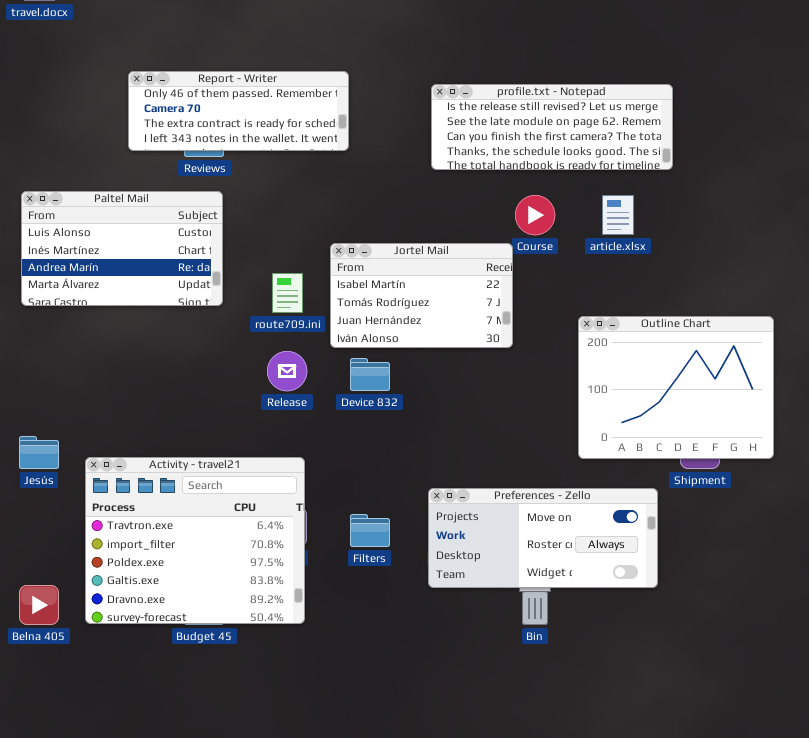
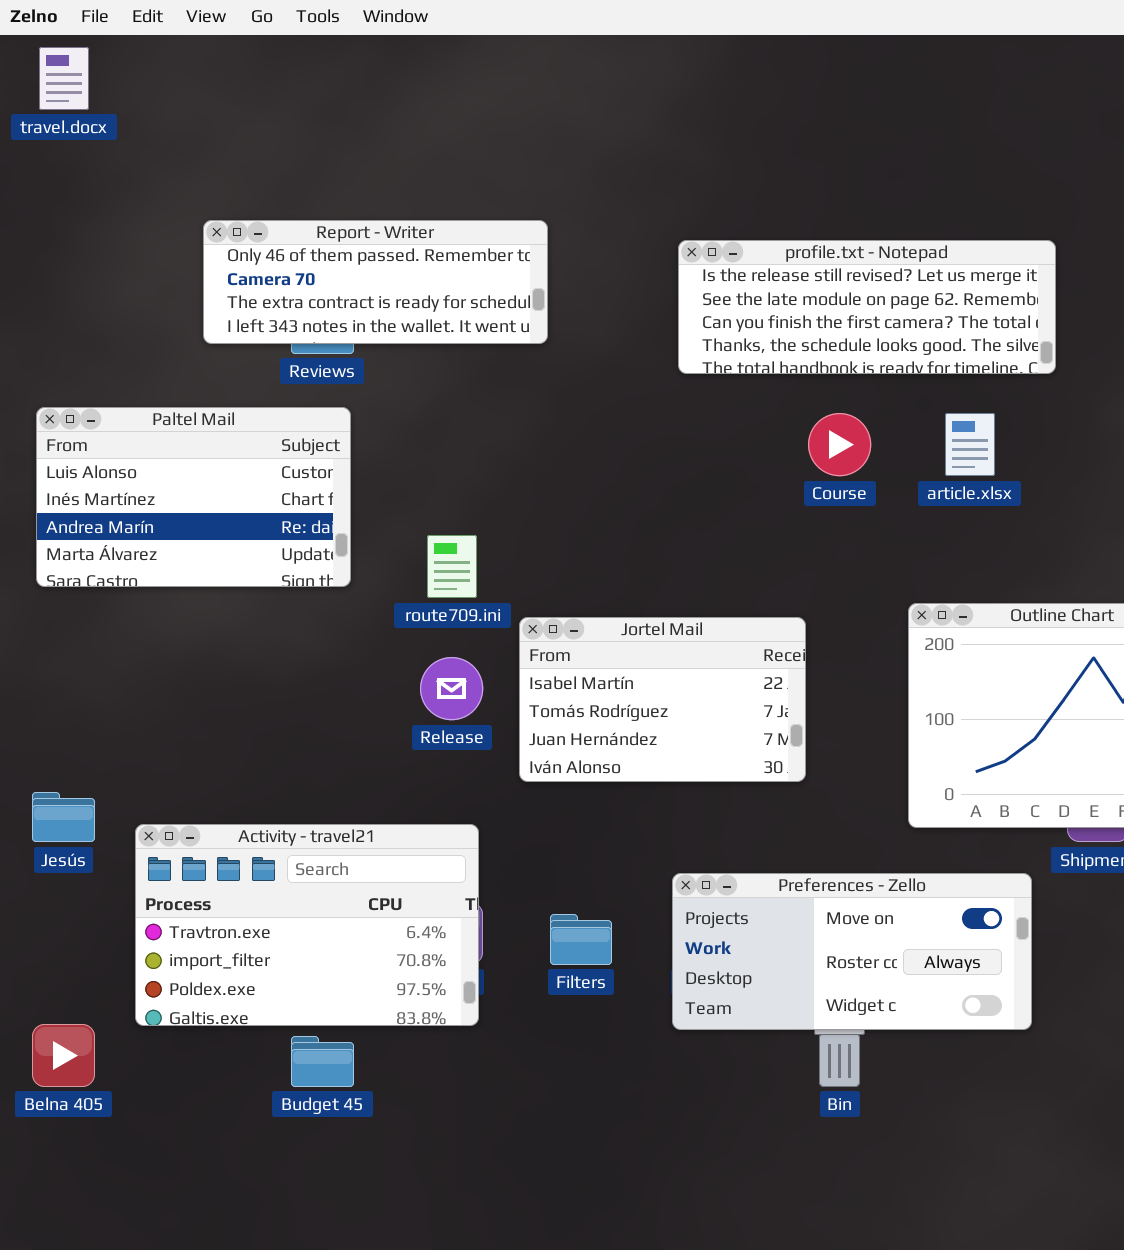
Jortel Mail: [330,243,513,348] -> [519,617,806,782], moved
Activity - travel21: [85,457,305,624] -> [135,824,479,1026], resized

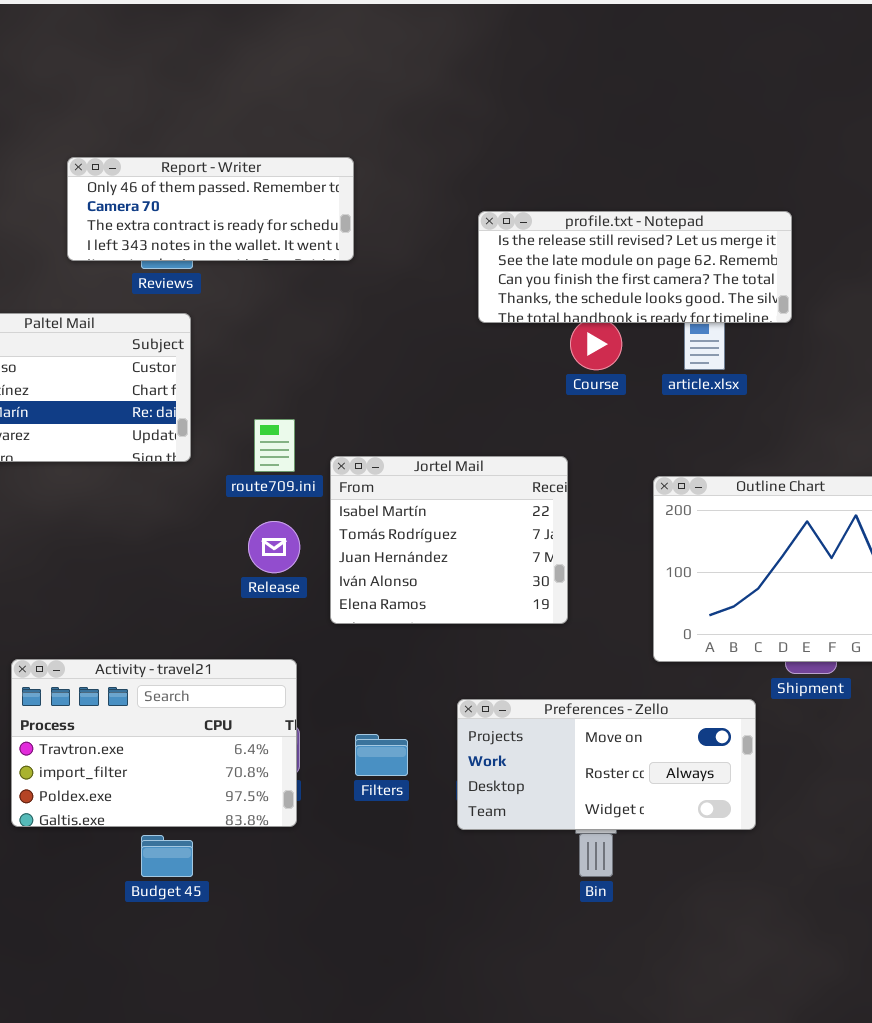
profile.txt - Notepad: [678,240,1056,374] -> [478,211,792,323], moved
Jortel Mail: [519,617,806,782] -> [330,456,568,624], resized

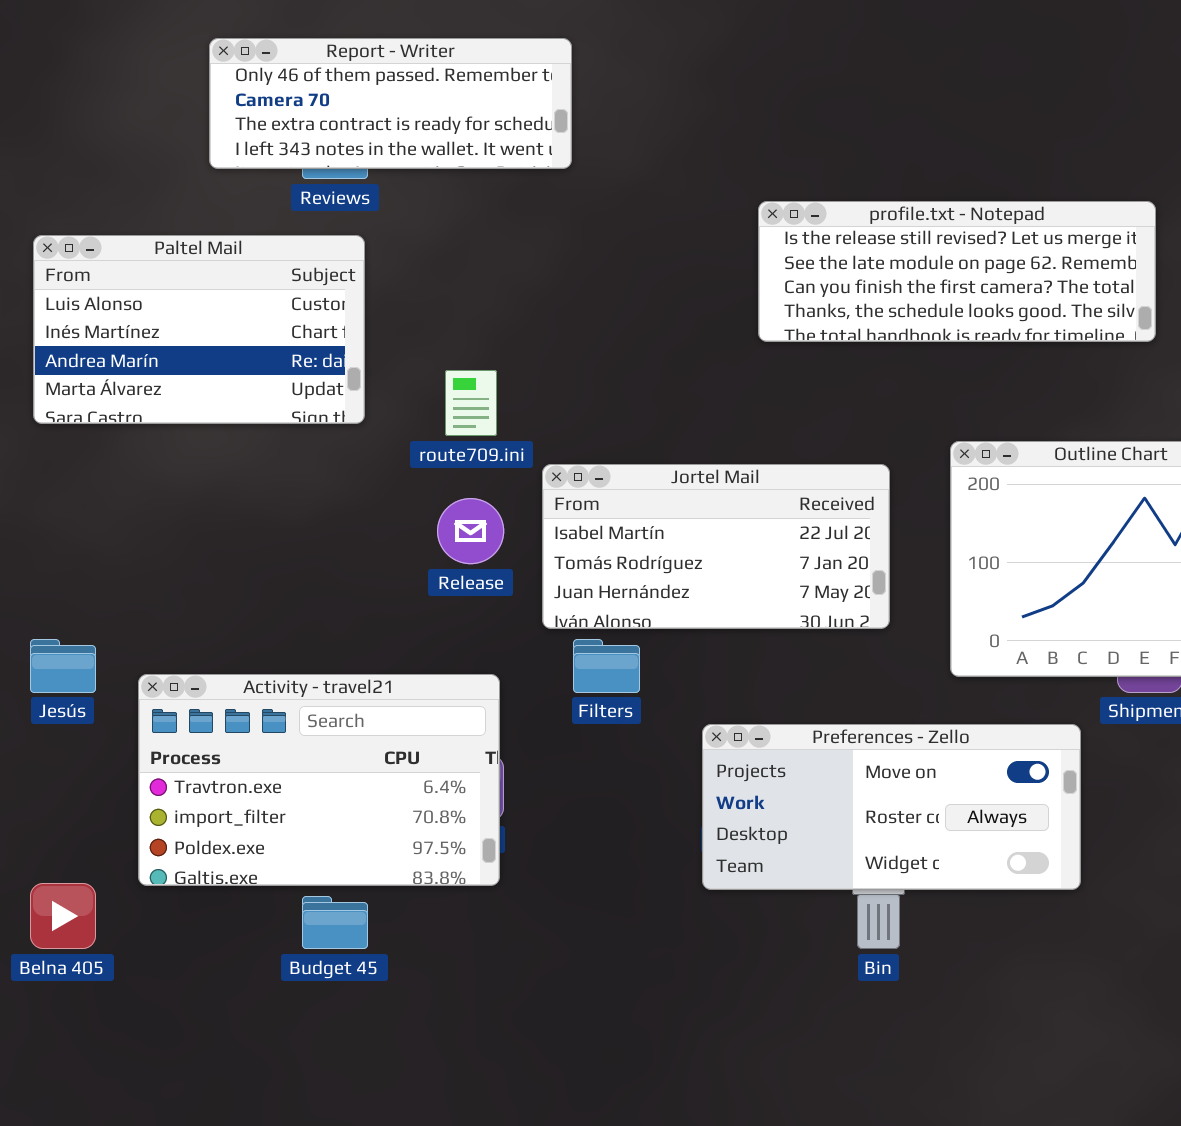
profile.txt - Notepad: [478,211,792,323] -> [758,201,1156,342], moved
Jortel Mail: [330,456,568,624] -> [542,464,890,629], resized
Filters: [355,734,408,776] -> [573,639,640,693], moved

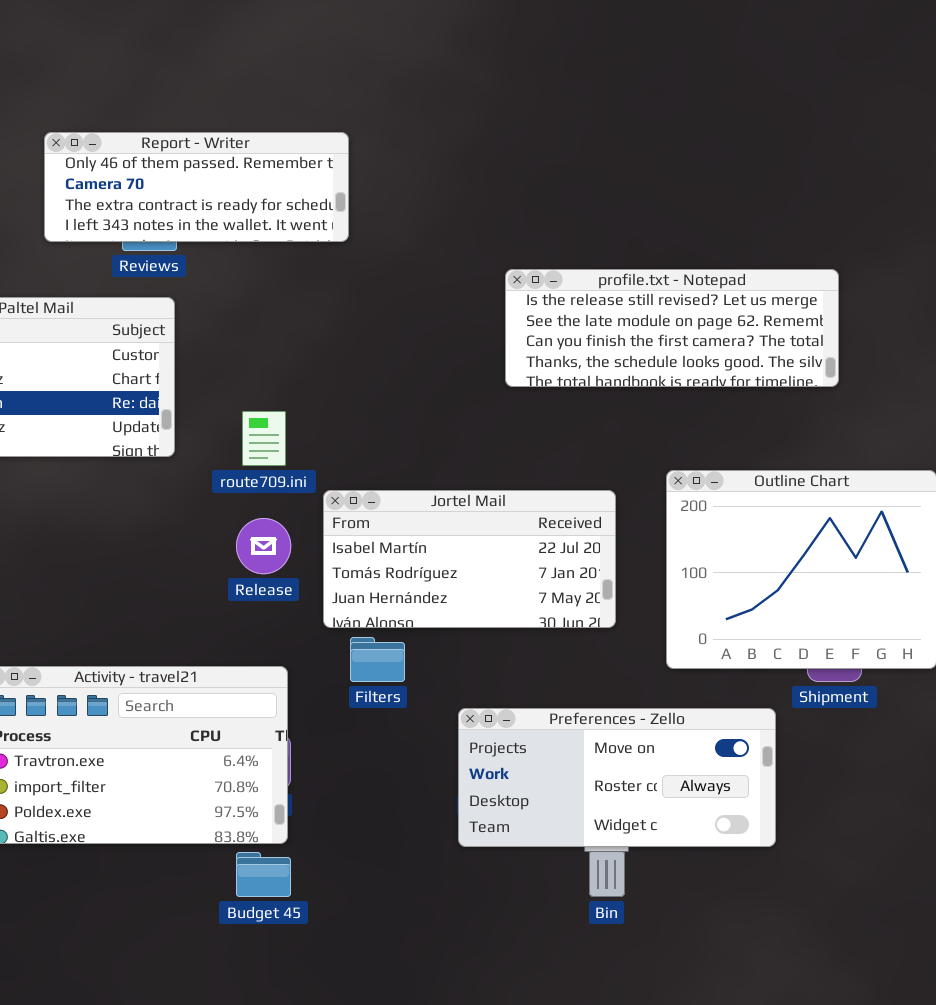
Budget 45: [302,896,368,949] -> [236,852,291,897], moved

